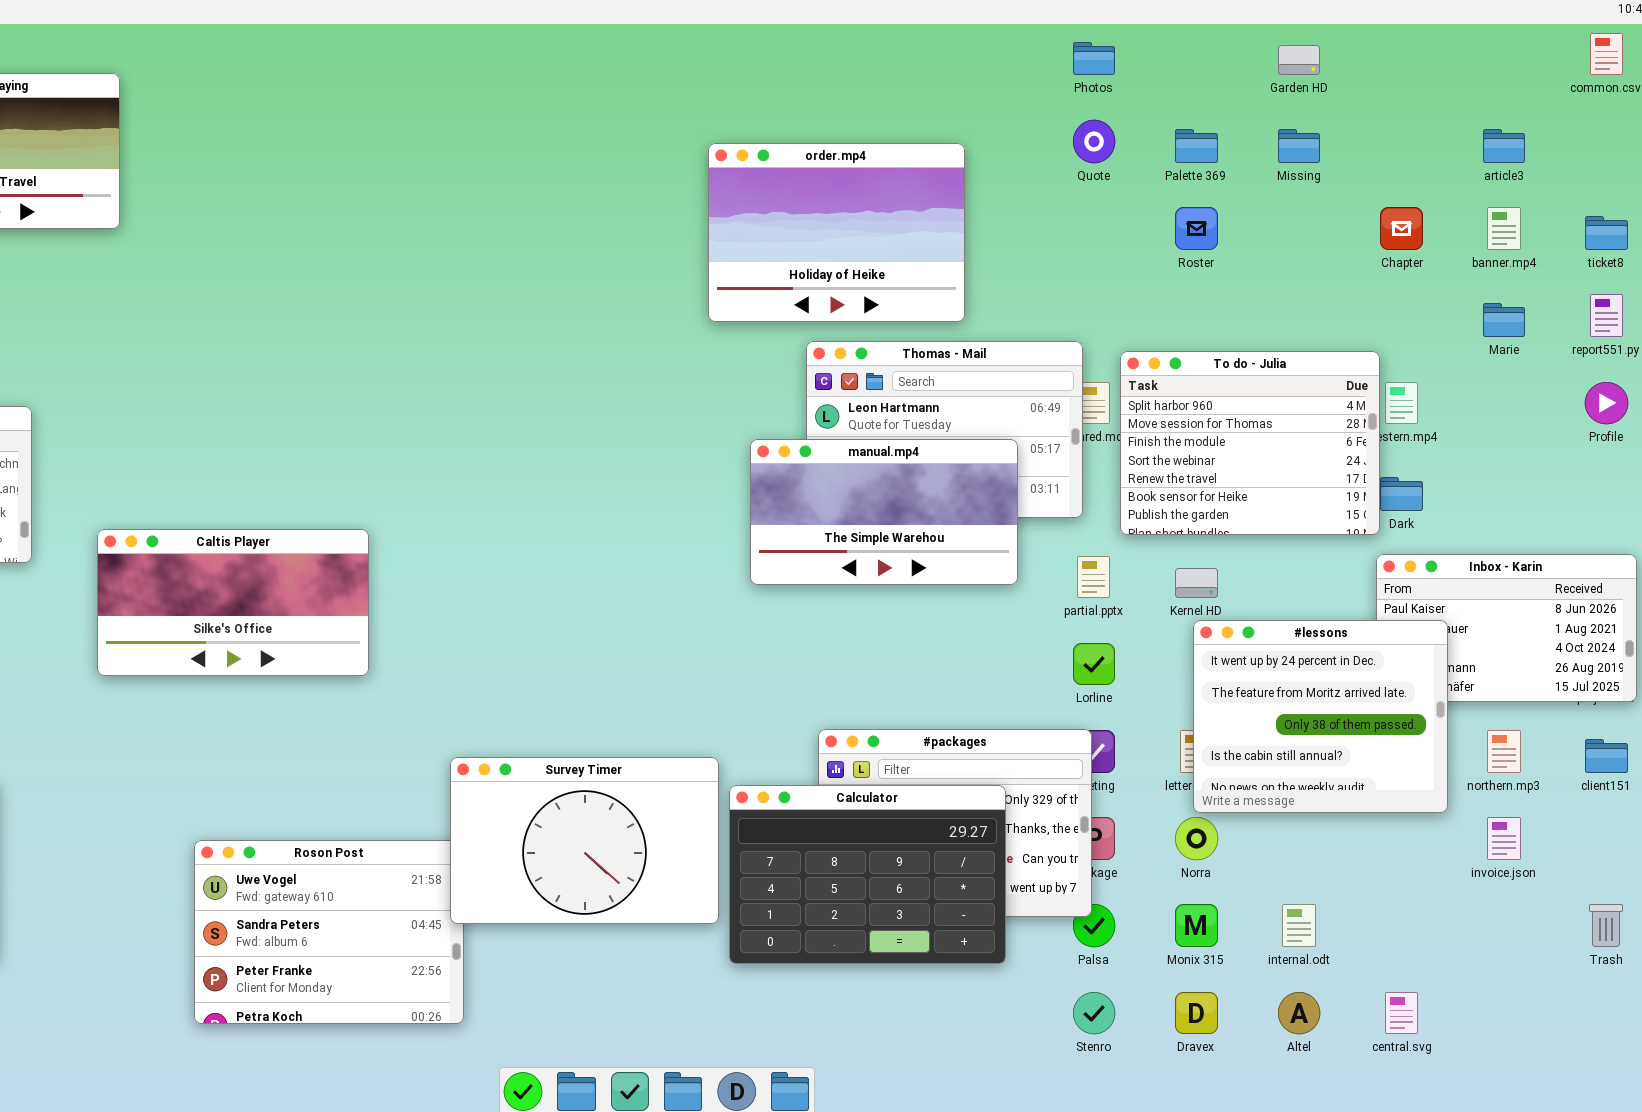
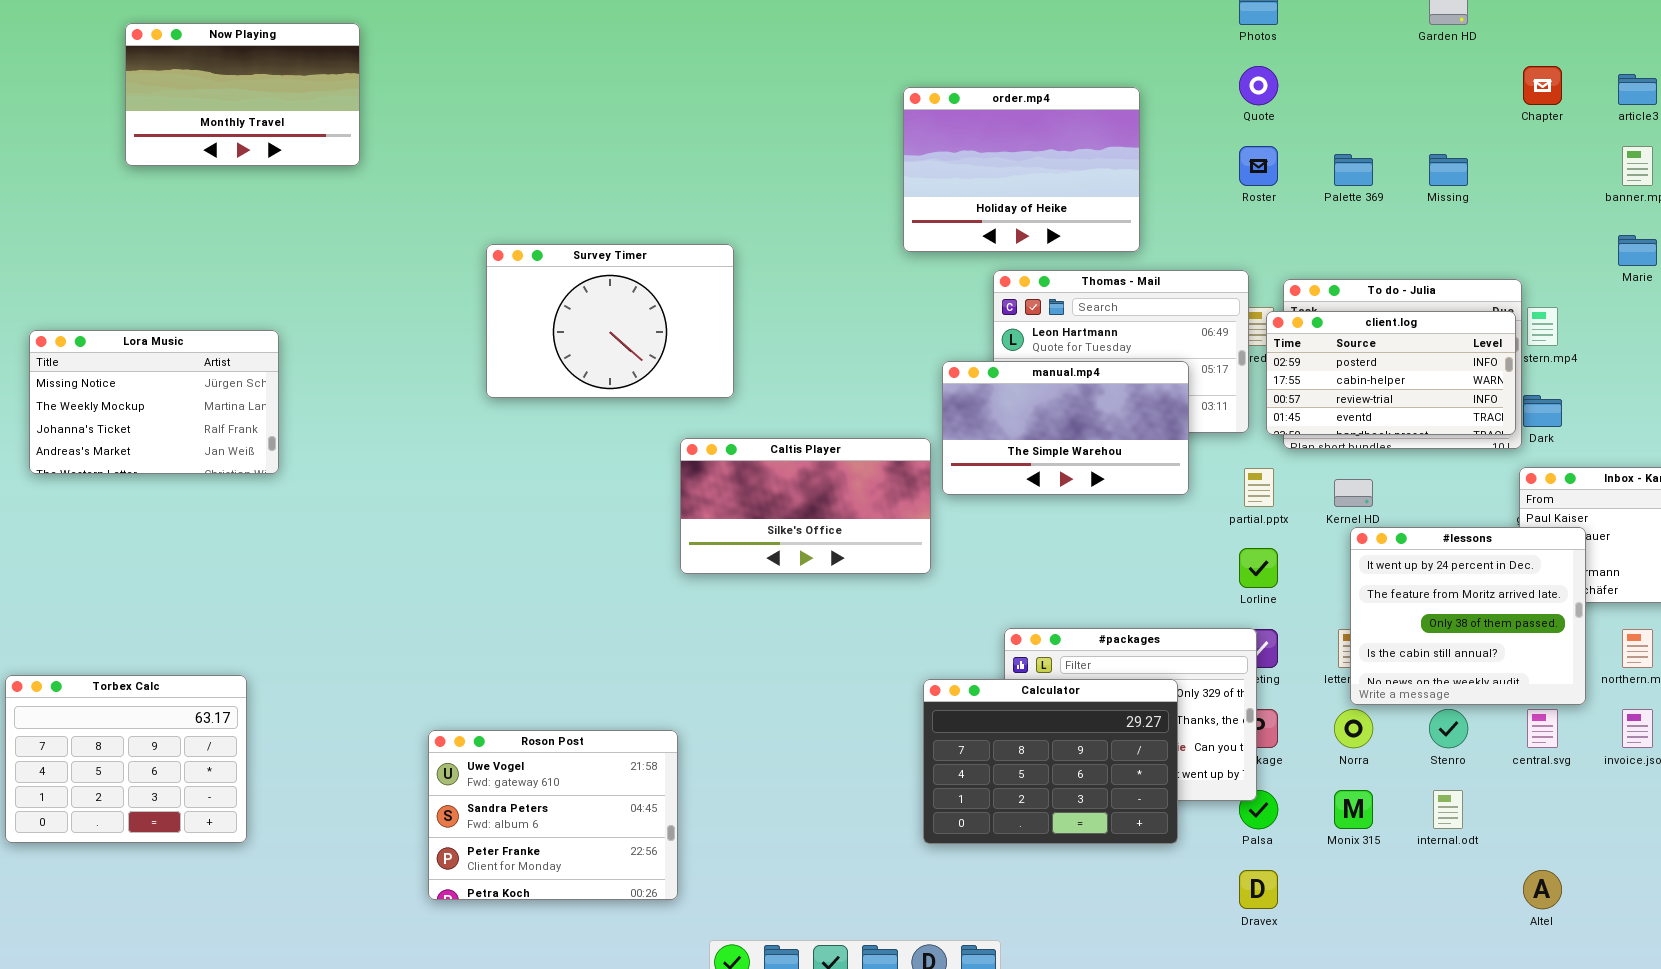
Palette 369: [1175,129,1218,163] -> [1334,154,1373,186], moved
Missing: [1278,129,1320,163] -> [1429,154,1468,186], moved
Roster: [1175,207,1218,250] -> [1239,146,1278,186], moved
Chapter: [1380,207,1423,250] -> [1523,66,1562,105], moved
client.log: none -> [1266,311,1516,435], opened
Caltis Player: [97,529,369,676] -> [680,438,931,574], moved
Survey Timer: [450,757,719,924] -> [486,244,734,398], moved
Stenro: [1073,992,1115,1034] -> [1429,709,1468,748], moved
Dravex: [1175,992,1218,1034] -> [1239,870,1278,909], moved
Altel: [1278,992,1320,1034] -> [1523,870,1562,909], moved
central.svg: [1385,992,1418,1034] -> [1527,709,1558,748], moved

